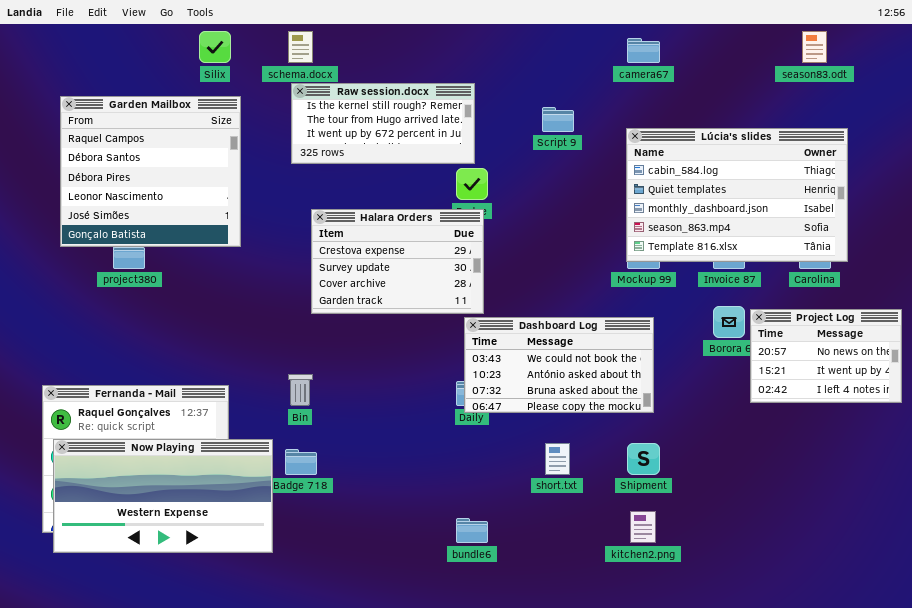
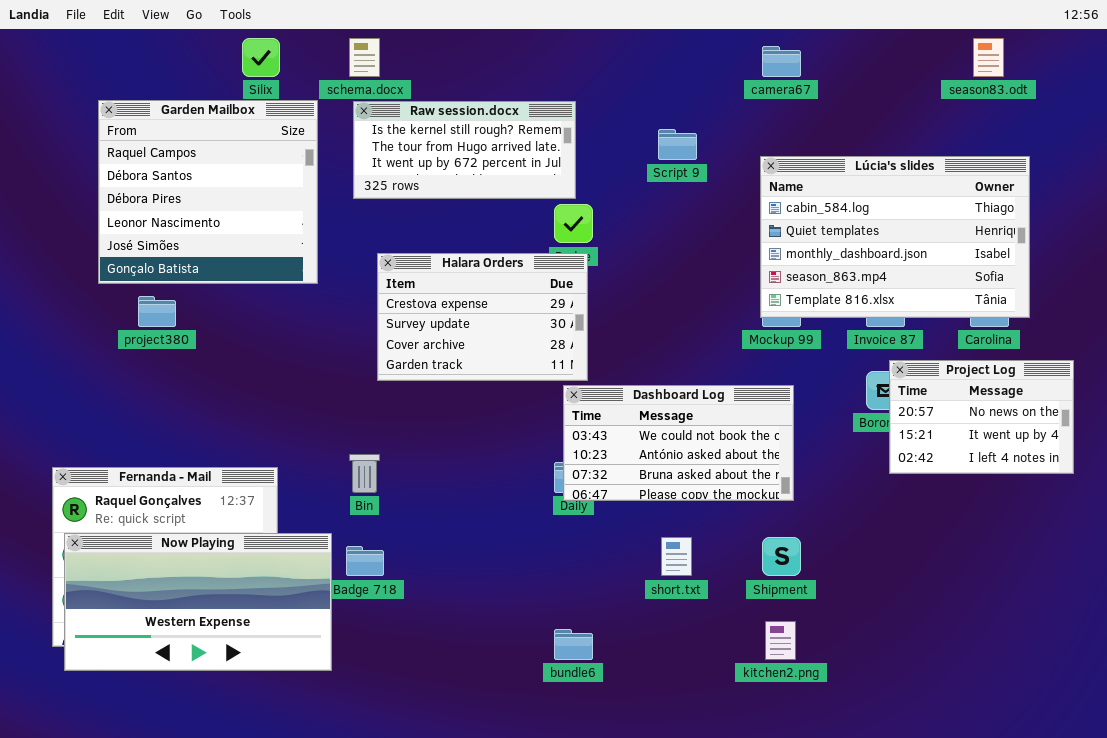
Garden Mailbox: [60,96,241,247] -> [98,100,318,284], moved
Project Log: [750,309,902,403] -> [889,360,1074,474], moved

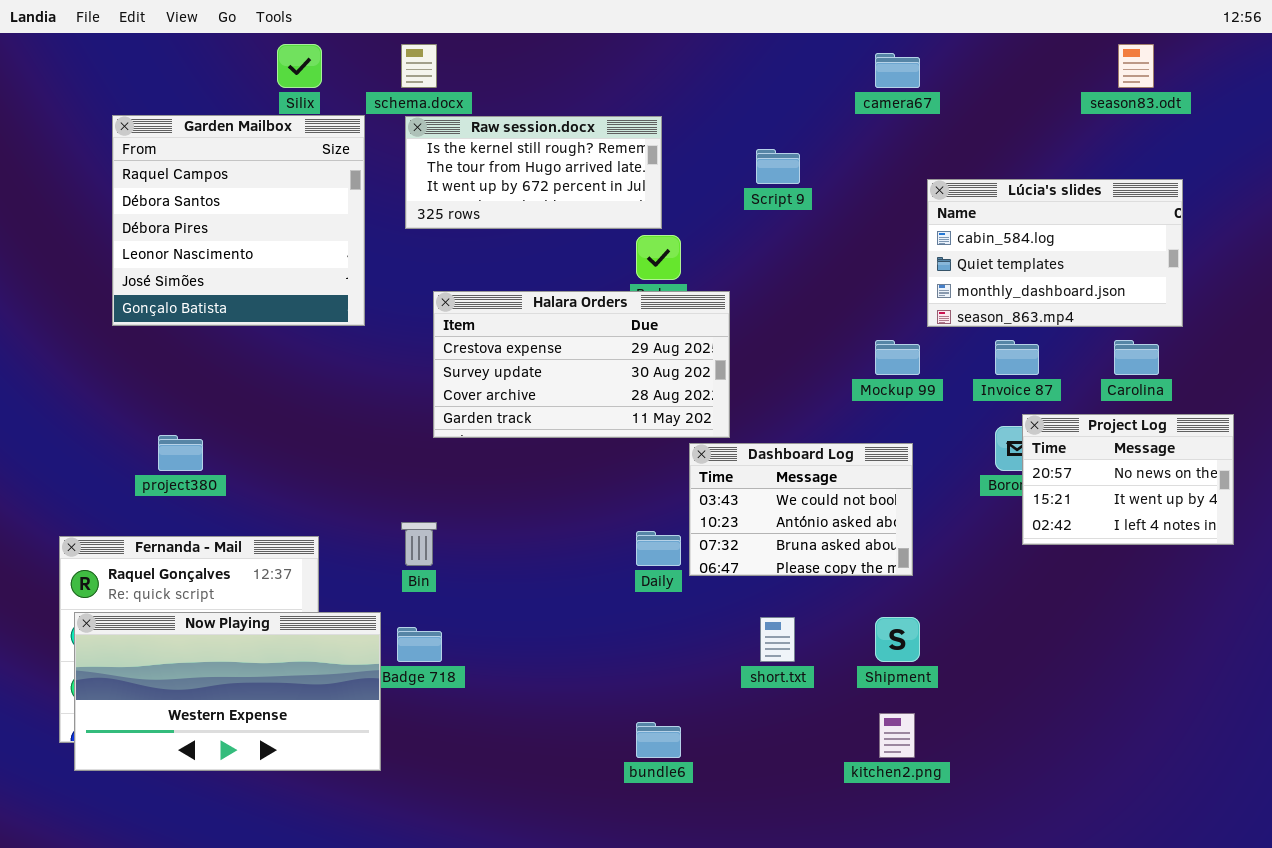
Lúcia's slides: [760,156,1030,318] -> [927,179,1183,327], resized
Halara Orders: [377,253,588,381] -> [433,291,730,438], resized
project380: [138,296,176,327] -> [158,435,203,471], moved
Dashboard Log: [563,385,794,501] -> [689,443,913,576], resized

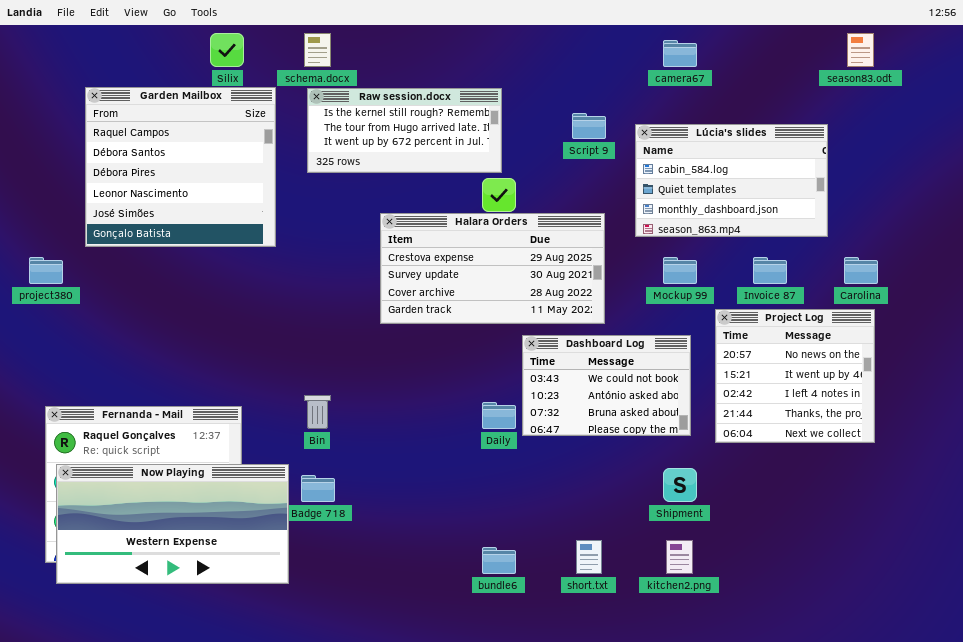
Lúcia's slides: [927,179,1183,327] -> [635,124,828,237], moved
Halara Orders: [433,291,730,438] -> [380,213,605,324], moved
Project Log: [1022,414,1234,545] -> [715,309,875,443], moved, resized
project380: [158,435,203,471] -> [29,257,63,284], moved
short.txt: [760,617,795,662] -> [576,540,602,574], moved

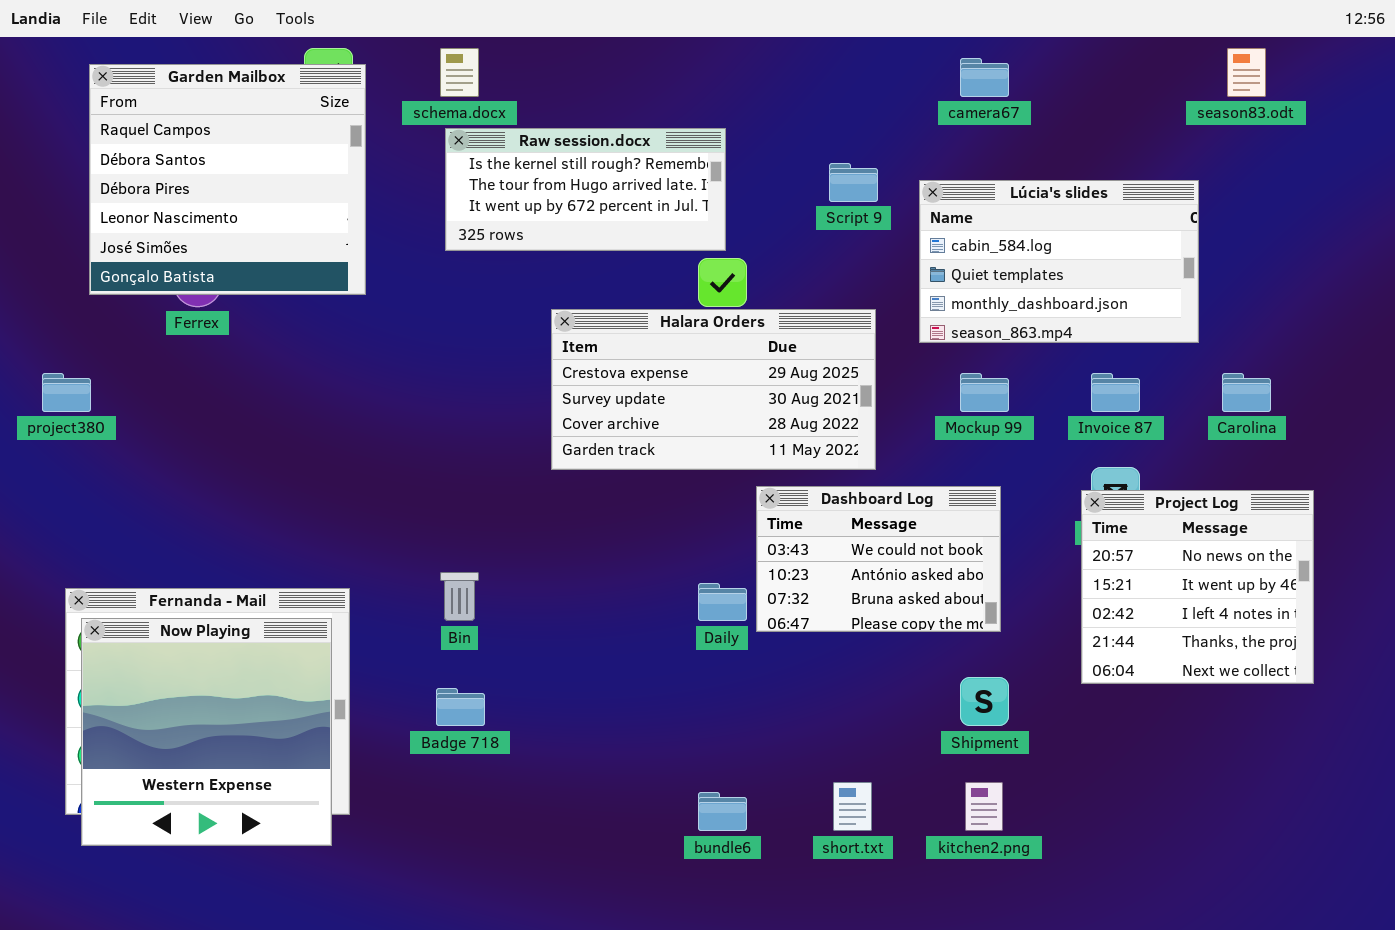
Garden Mailbox: [85,87,276,247] -> [89,64,366,295], moved
Project Log: [715,309,875,443] -> [1081,490,1314,684], moved
Now Playing: [56,464,289,584] -> [81,618,332,846], resized

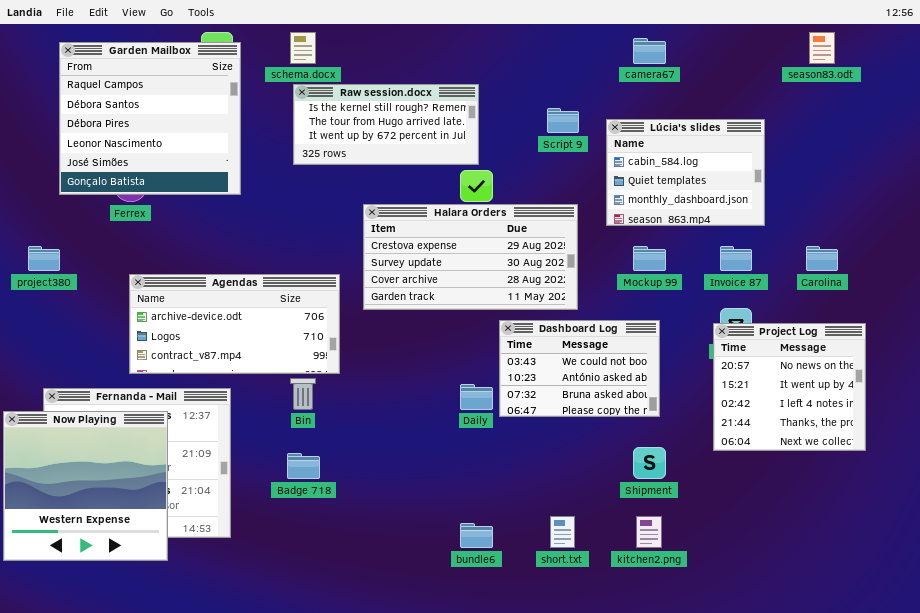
Lúcia's slides: [919,180,1199,343] -> [606,119,765,226], resized
Agendas: none -> [129,274,340,374], opened
Now Playing: [81,618,332,846] -> [3,411,168,561], moved

